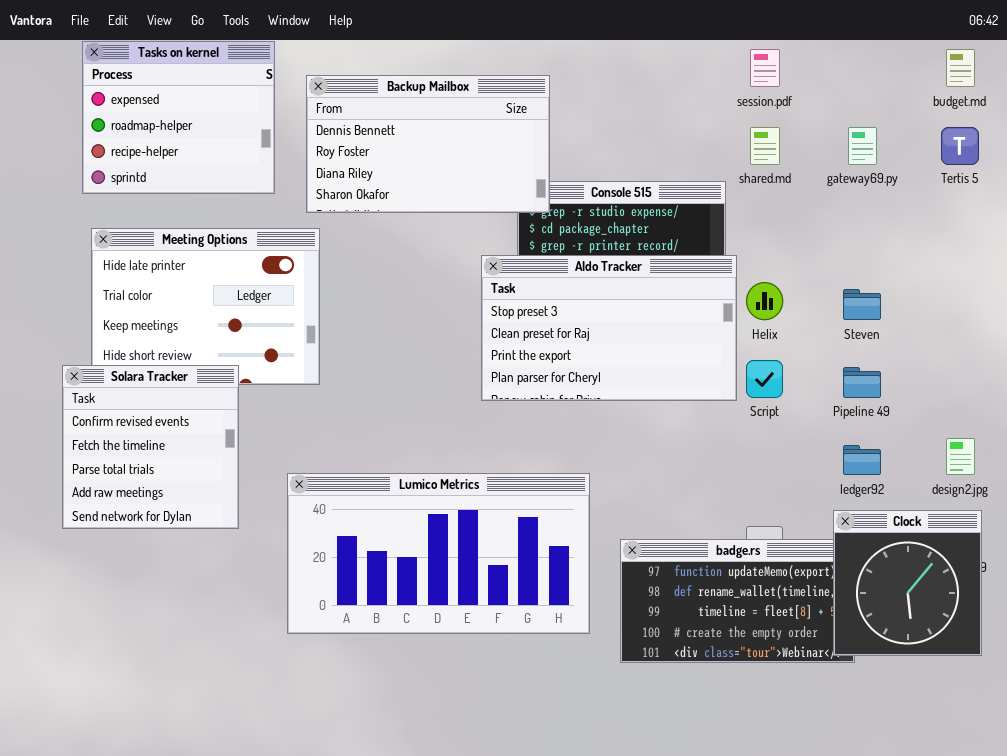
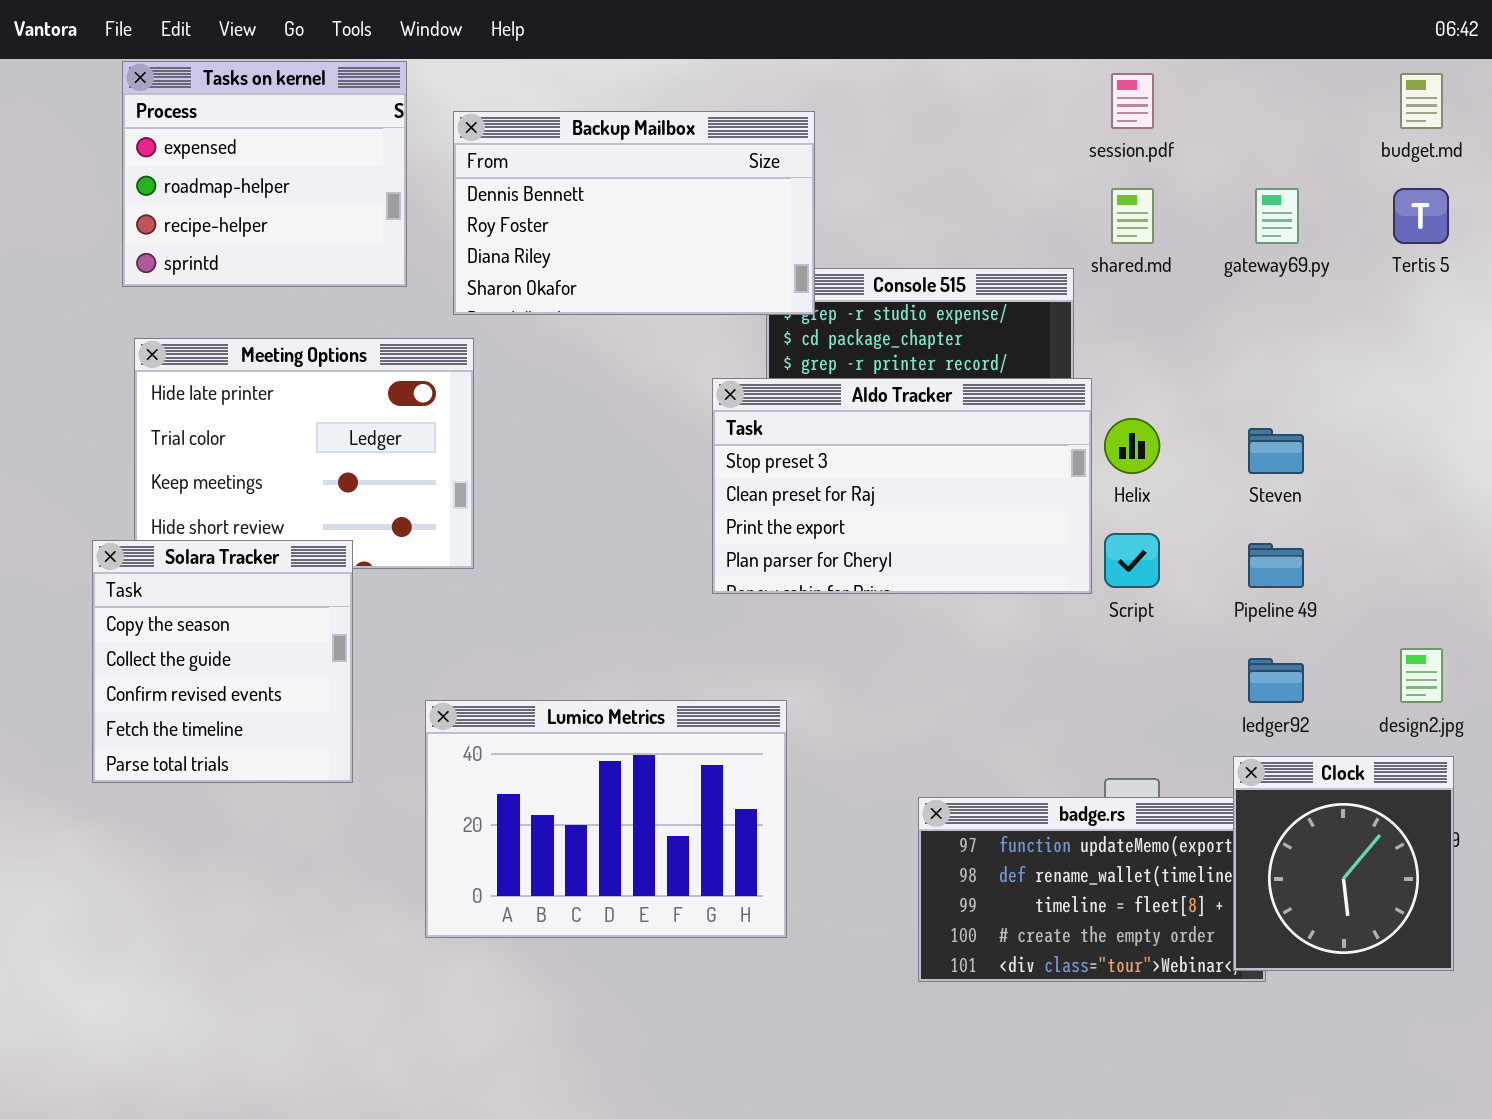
Solara Tracker: [62,365,239,529] -> [92,540,353,783], scrolled up 2 rows
Lumico Metrics: [287,473,590,634] -> [425,700,787,938], resized

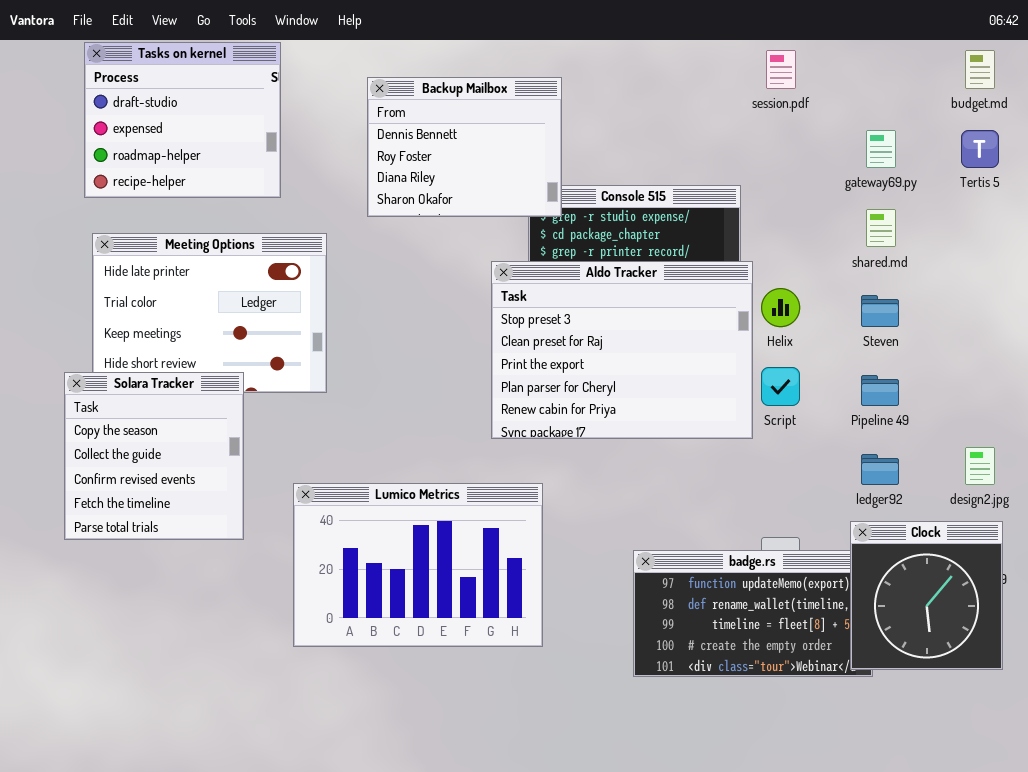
Tasks on kernel: [122,61,407,287] -> [84,42,281,198], scrolled up 1 row
Backup Mailbox: [453,111,815,315] -> [367,77,562,217], resized
shared.md: [1111,188,1154,244] -> [866,209,896,247], moved
Aldo Tracker: [712,378,1092,594] -> [491,261,753,439], resized

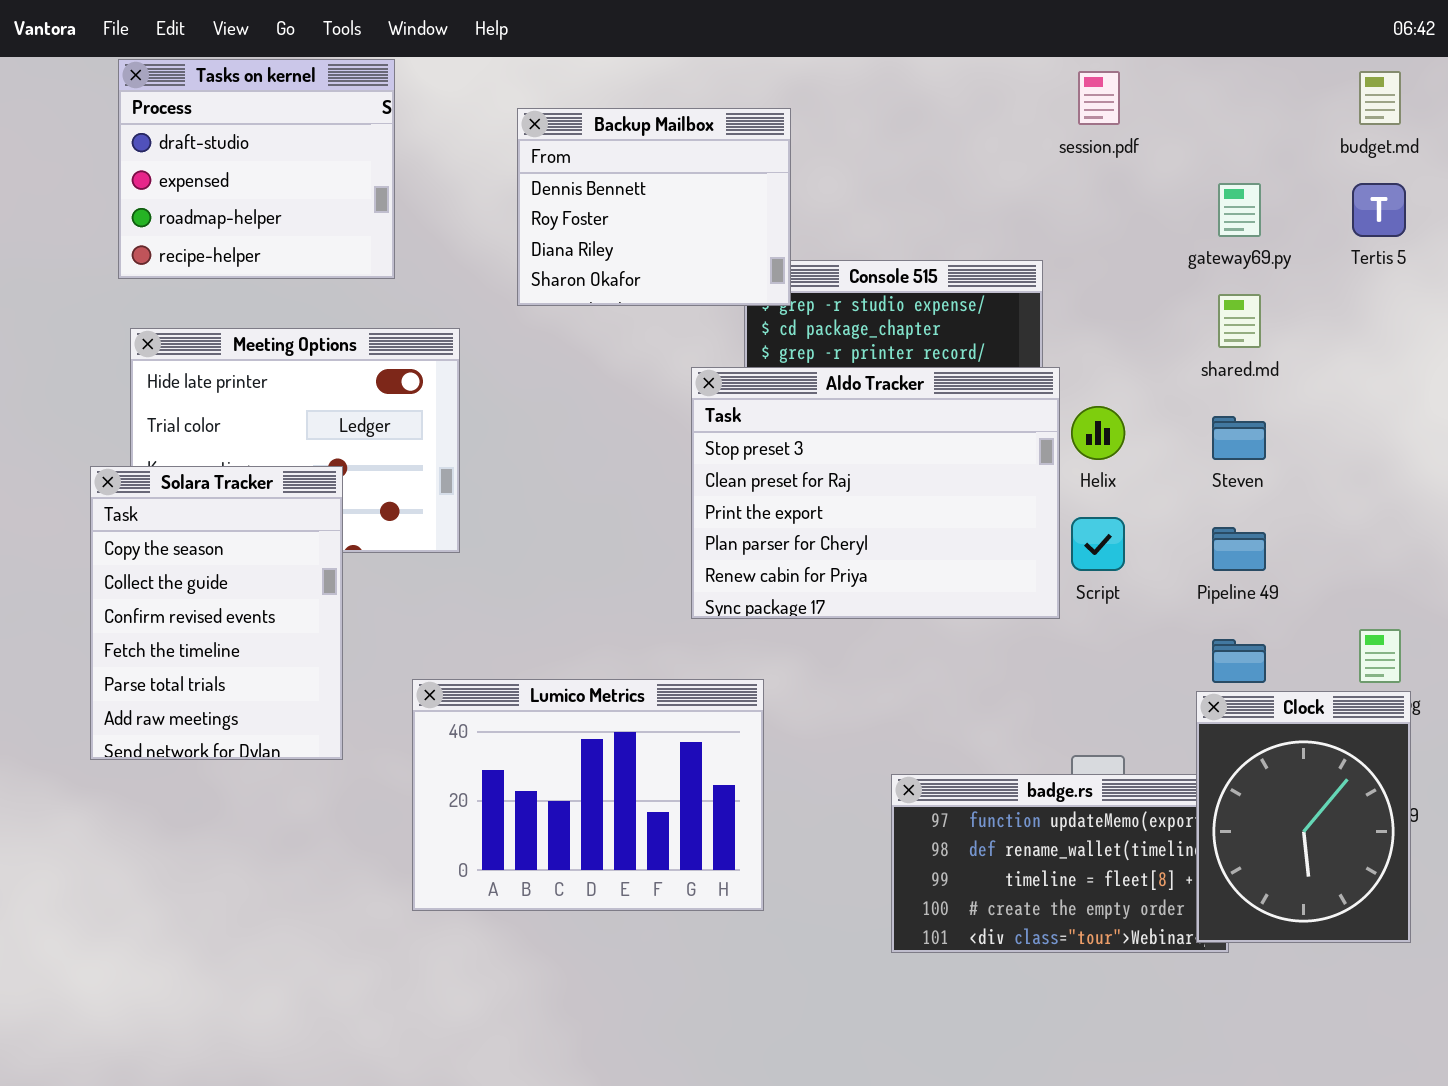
Solara Tracker: [64,372,244,540] -> [90,466,343,760], resized
Clock: [850,521,1003,670] -> [1196,691,1411,943], resized

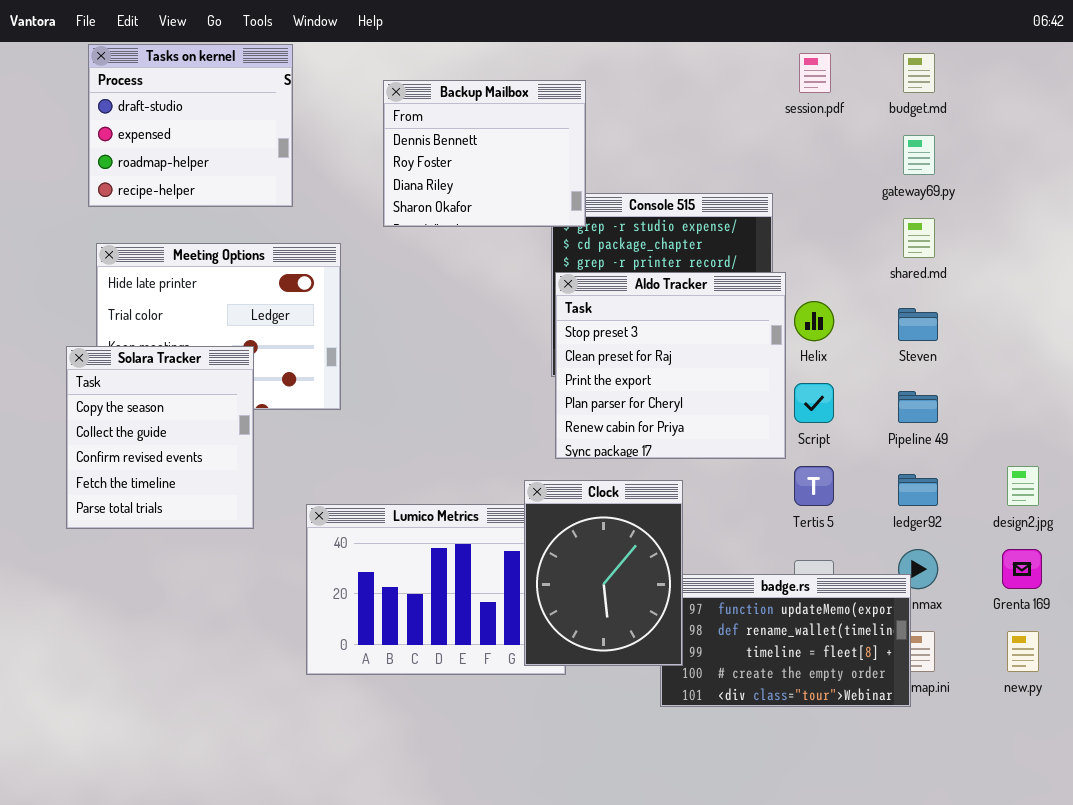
budget.md: [1359,71,1401,125] -> [903,53,935,93], moved
Tertis 5: [1352,183,1406,237] -> [794,466,834,506], moved
Aldo Tracker: [691,367,1060,619] -> [555,272,786,459], resized
Solara Tracker: [90,466,343,760] -> [66,346,254,529], resized
Clock: [1196,691,1411,943] -> [524,480,683,666], moved

